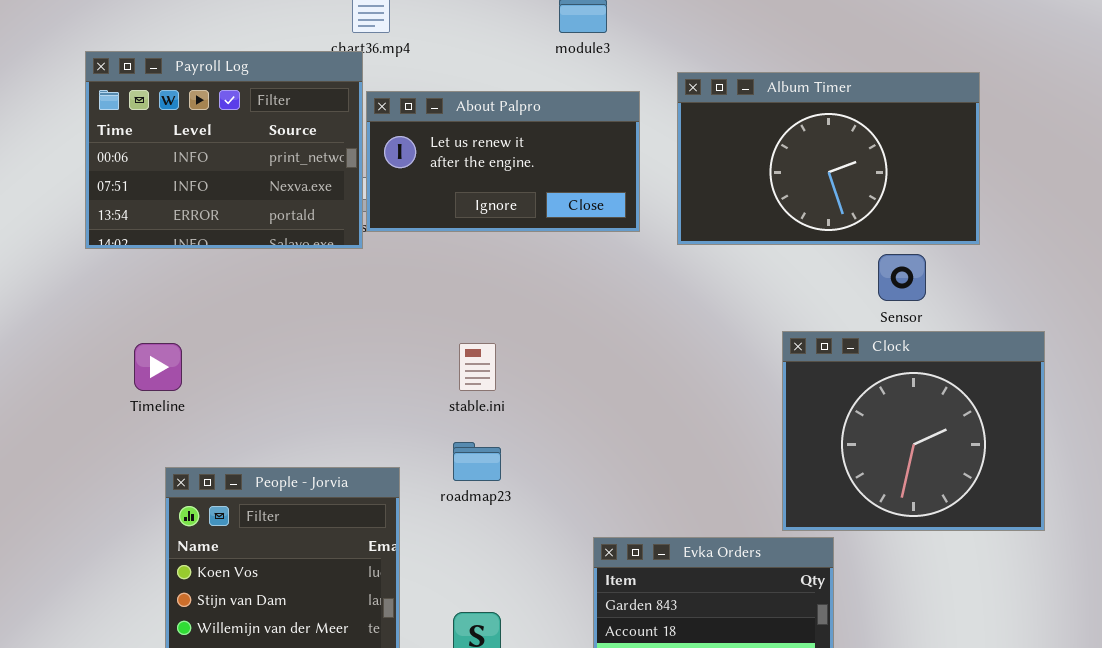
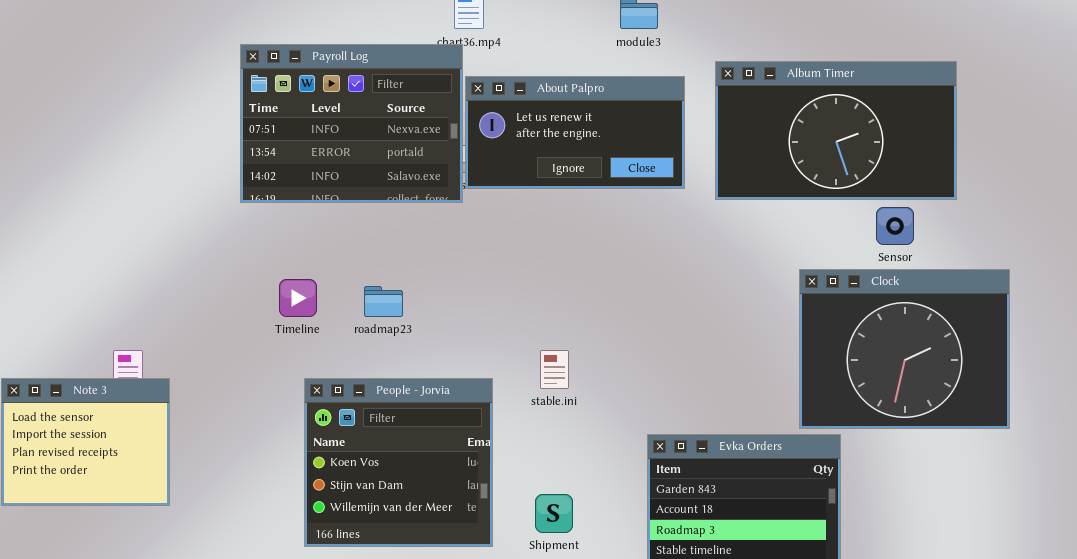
Payroll Log: [85,51,363,249] -> [240,44,463,203], scrolled down 1 row
stable.ini: [459,343,496,391] -> [540,350,569,389], moved
roadmap23: [453,442,501,481] -> [364,286,403,317], moved

